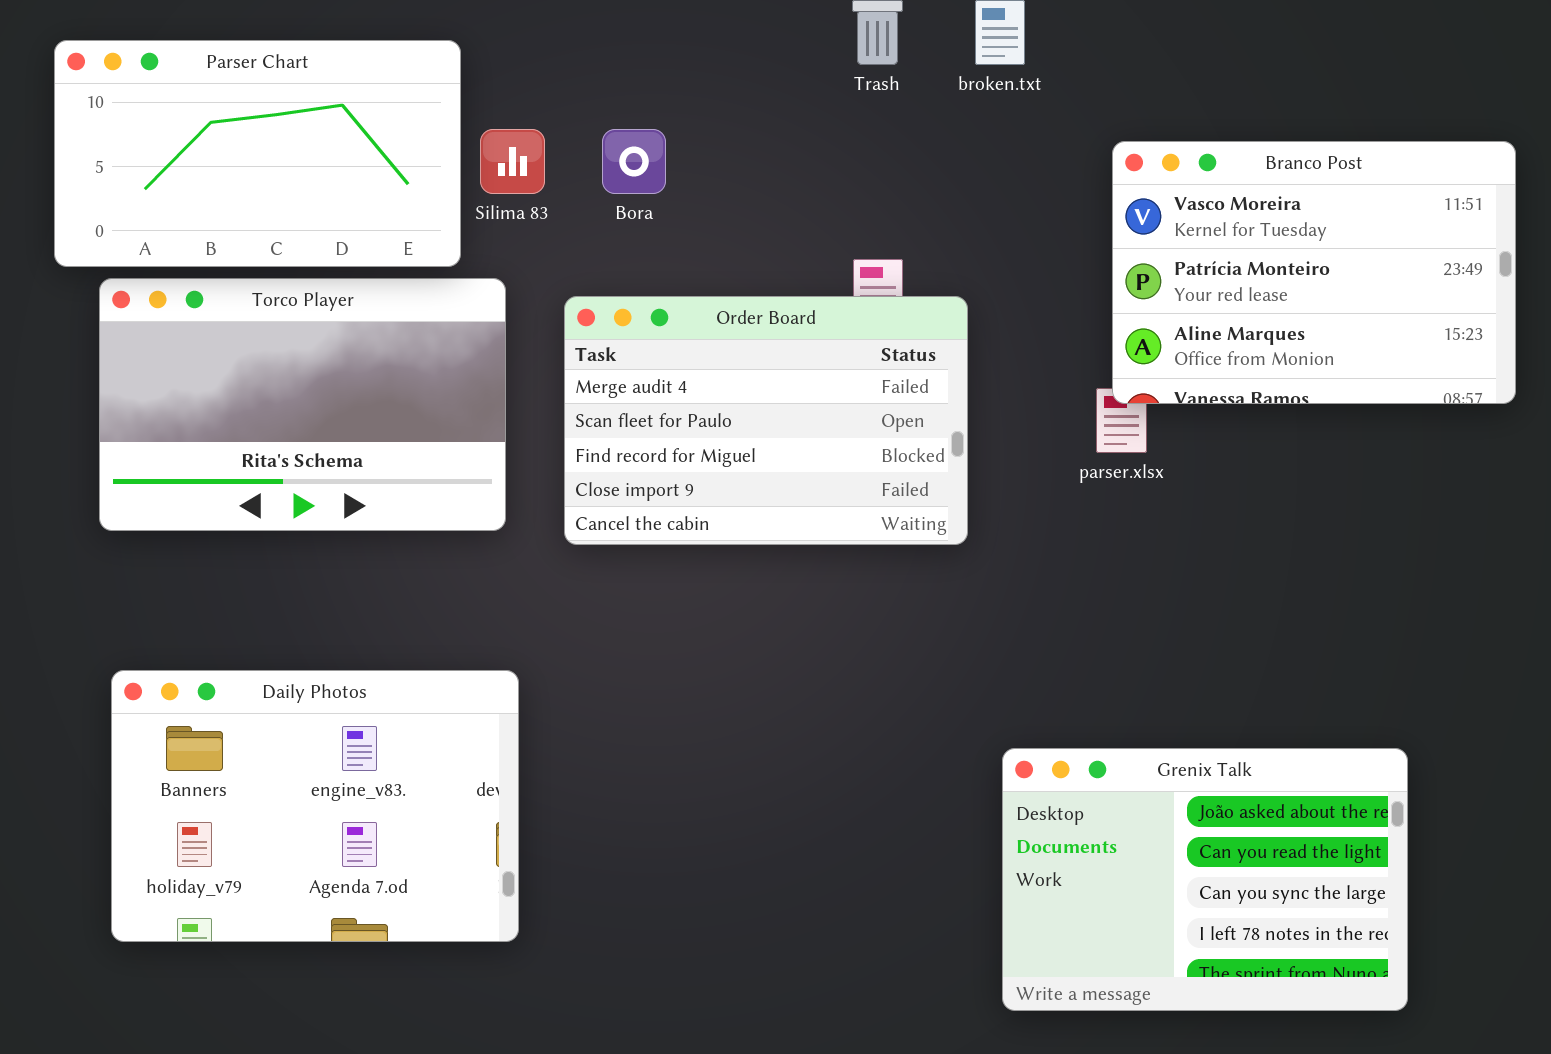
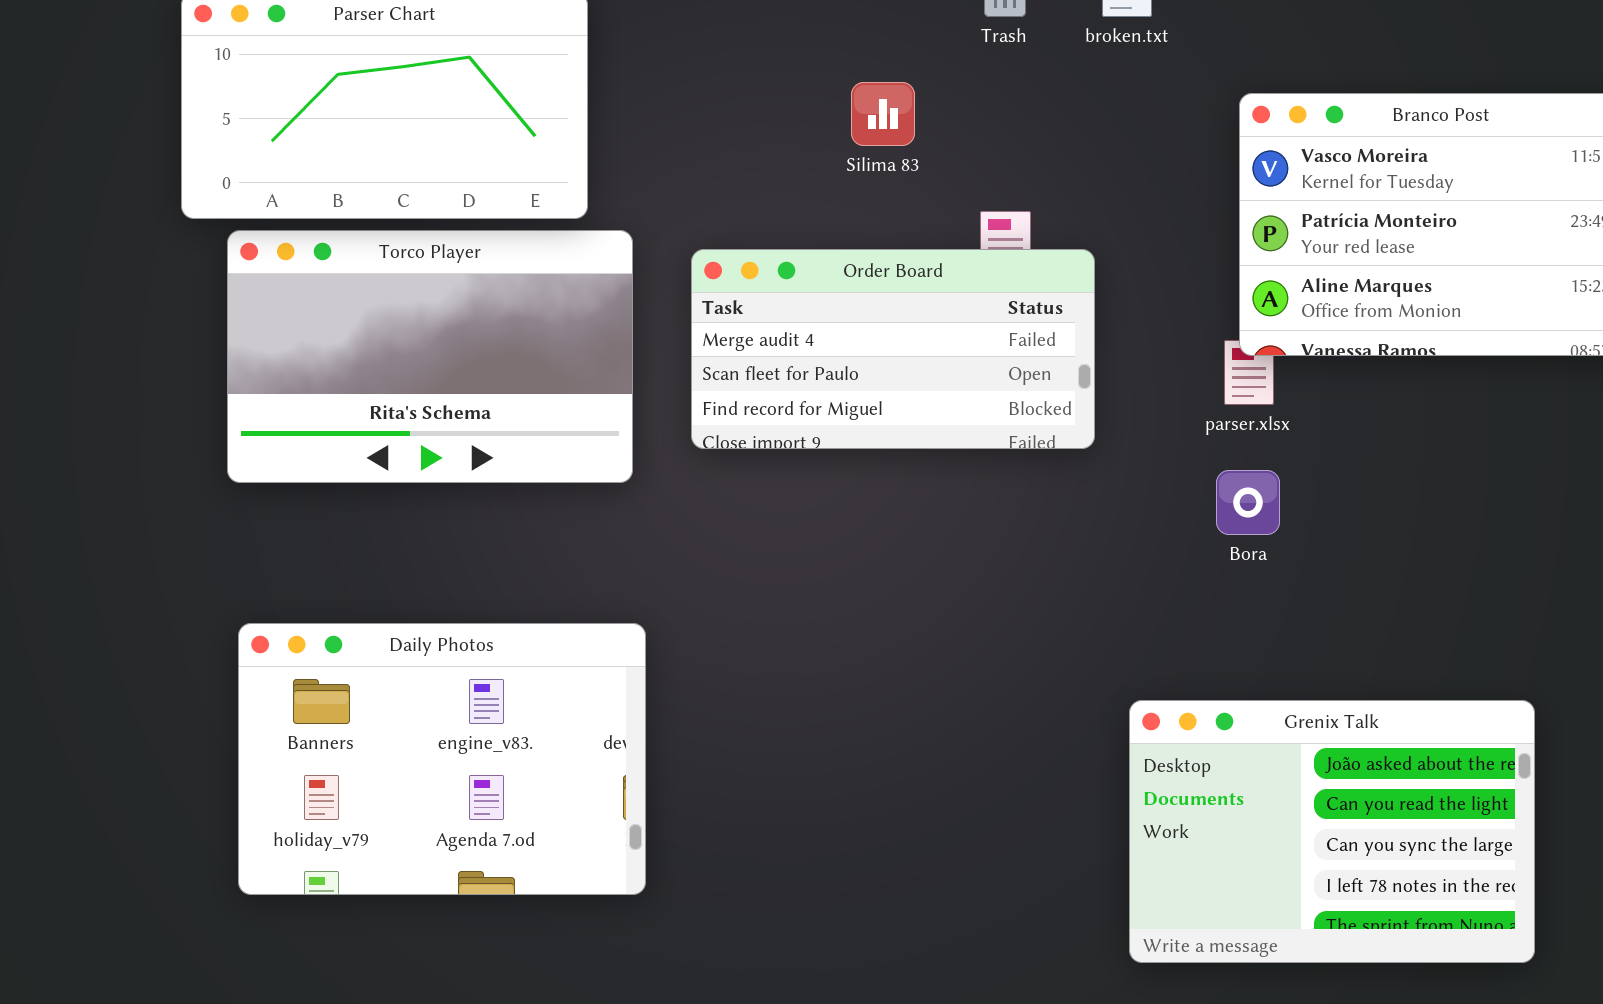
Silima 83: [480,129,545,194] -> [851,82,915,146], moved
Bora: [602,129,666,194] -> [1216,470,1280,535], moved
Order Board: [564,296,968,545] -> [691,249,1095,449], resized

